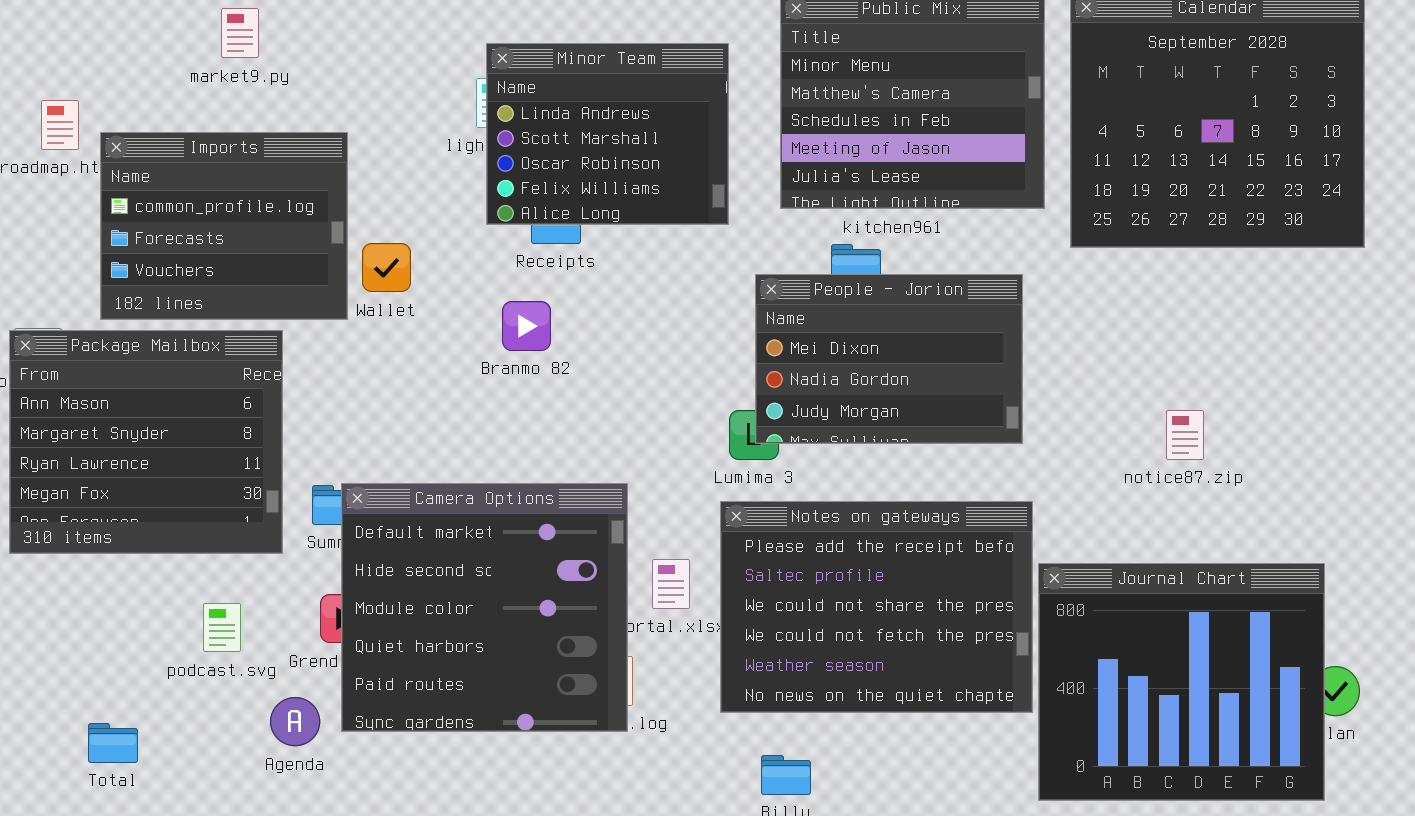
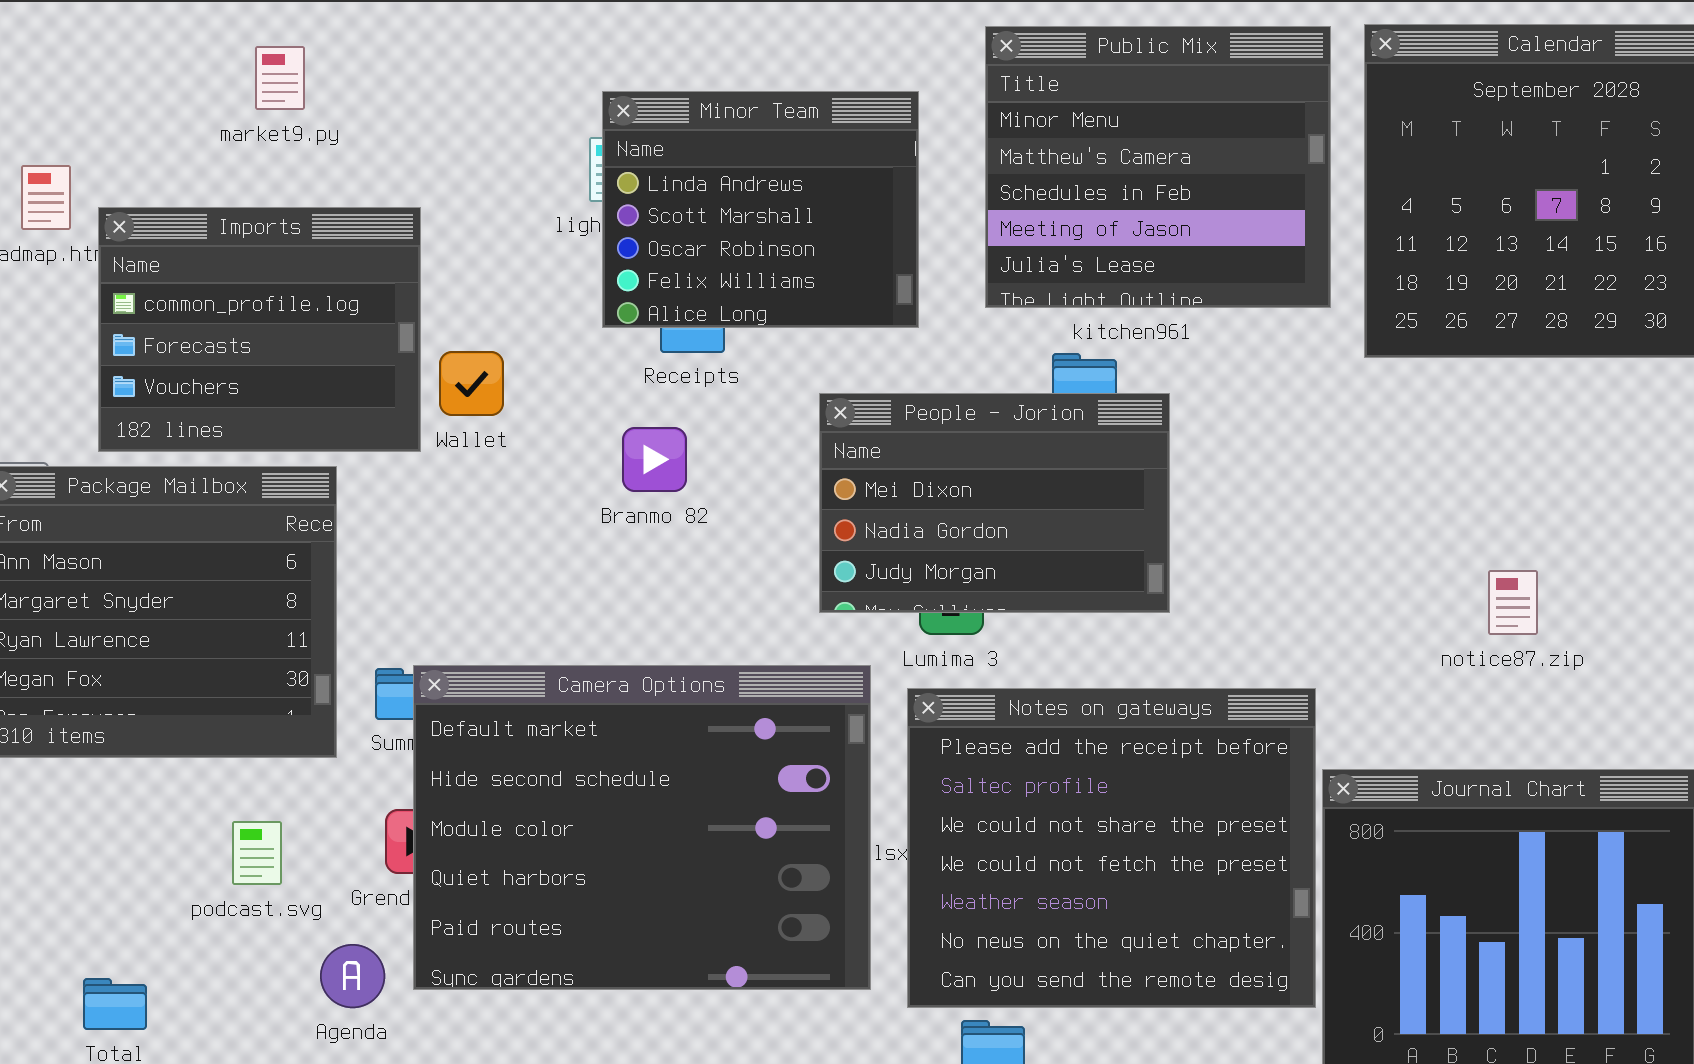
People - Jorion: [755,274,1023,444] -> [819,393,1170,613], moved
Camera Options: [341,483,628,732] -> [413,665,871,990], resized
Notes on gateways: [720,501,1033,713] -> [907,688,1316,1008], resized

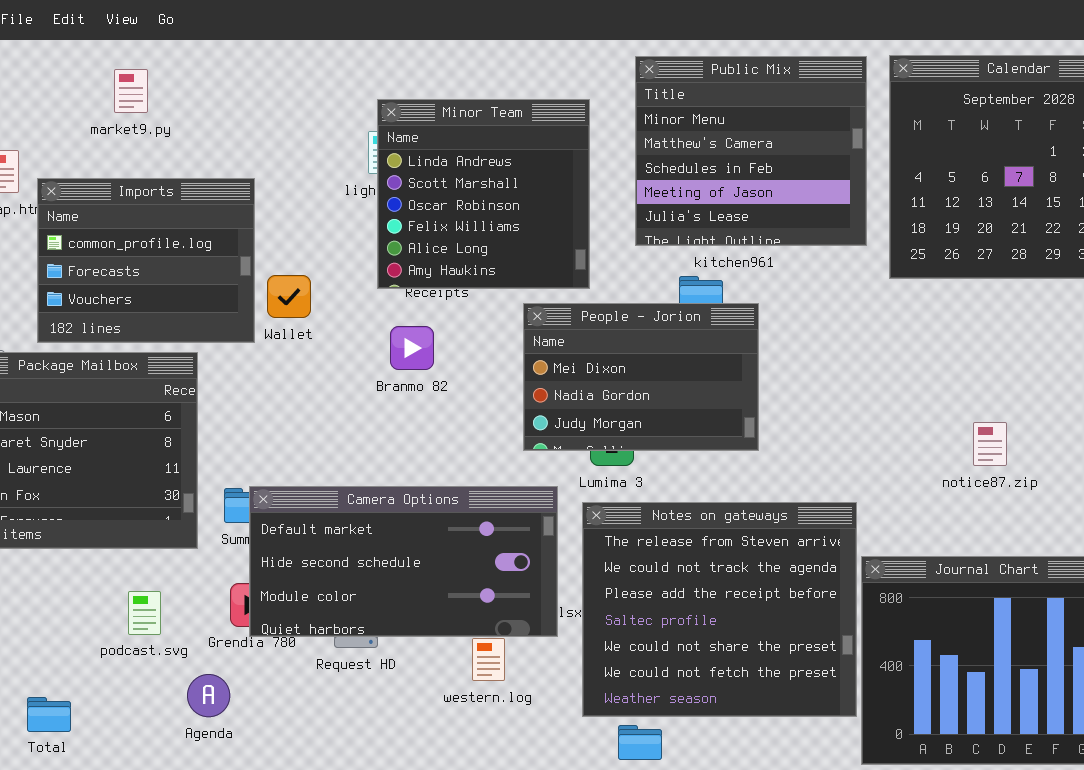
market9.py: [255,46,305,110] -> [114,69,148,113], moved
Minor Team: [602,91,919,328] -> [377,99,590,289], resized
Camera Options: [413,665,871,990] -> [249,486,558,637], resized
Notes on gateways: [907,688,1316,1008] -> [582,502,857,717], scrolled up 2 rows

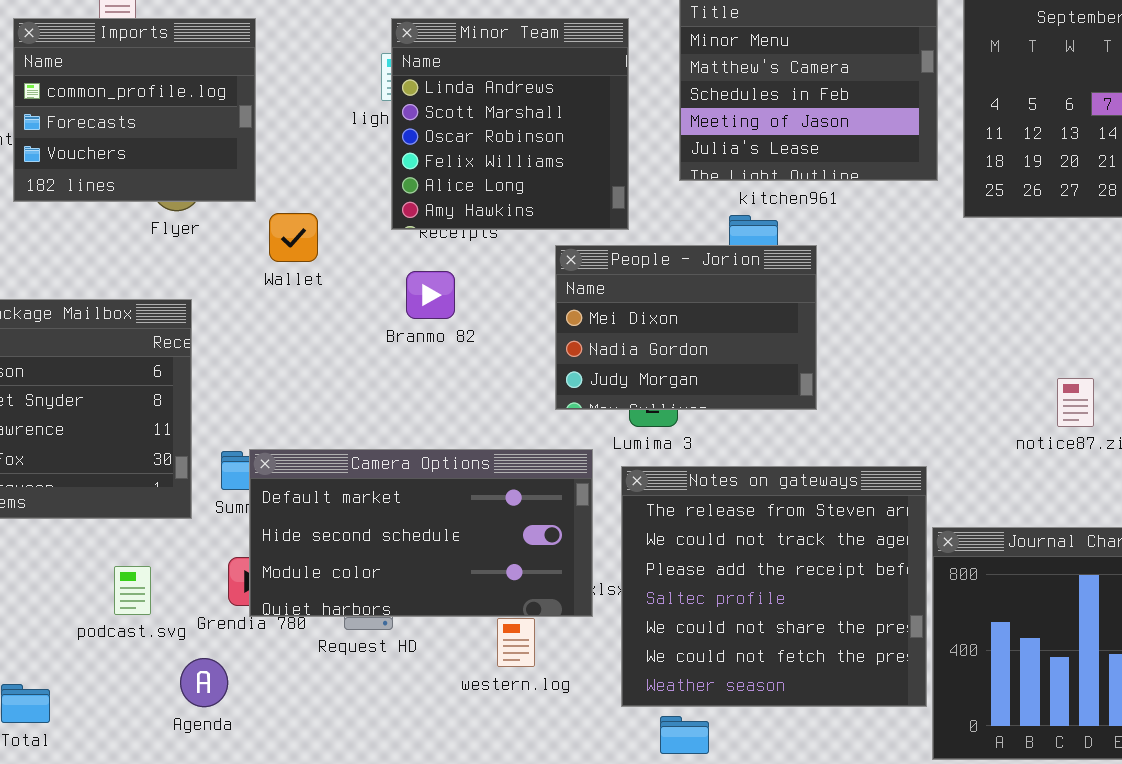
Imports: [37,178,255,343] -> [13,18,256,202], moved

